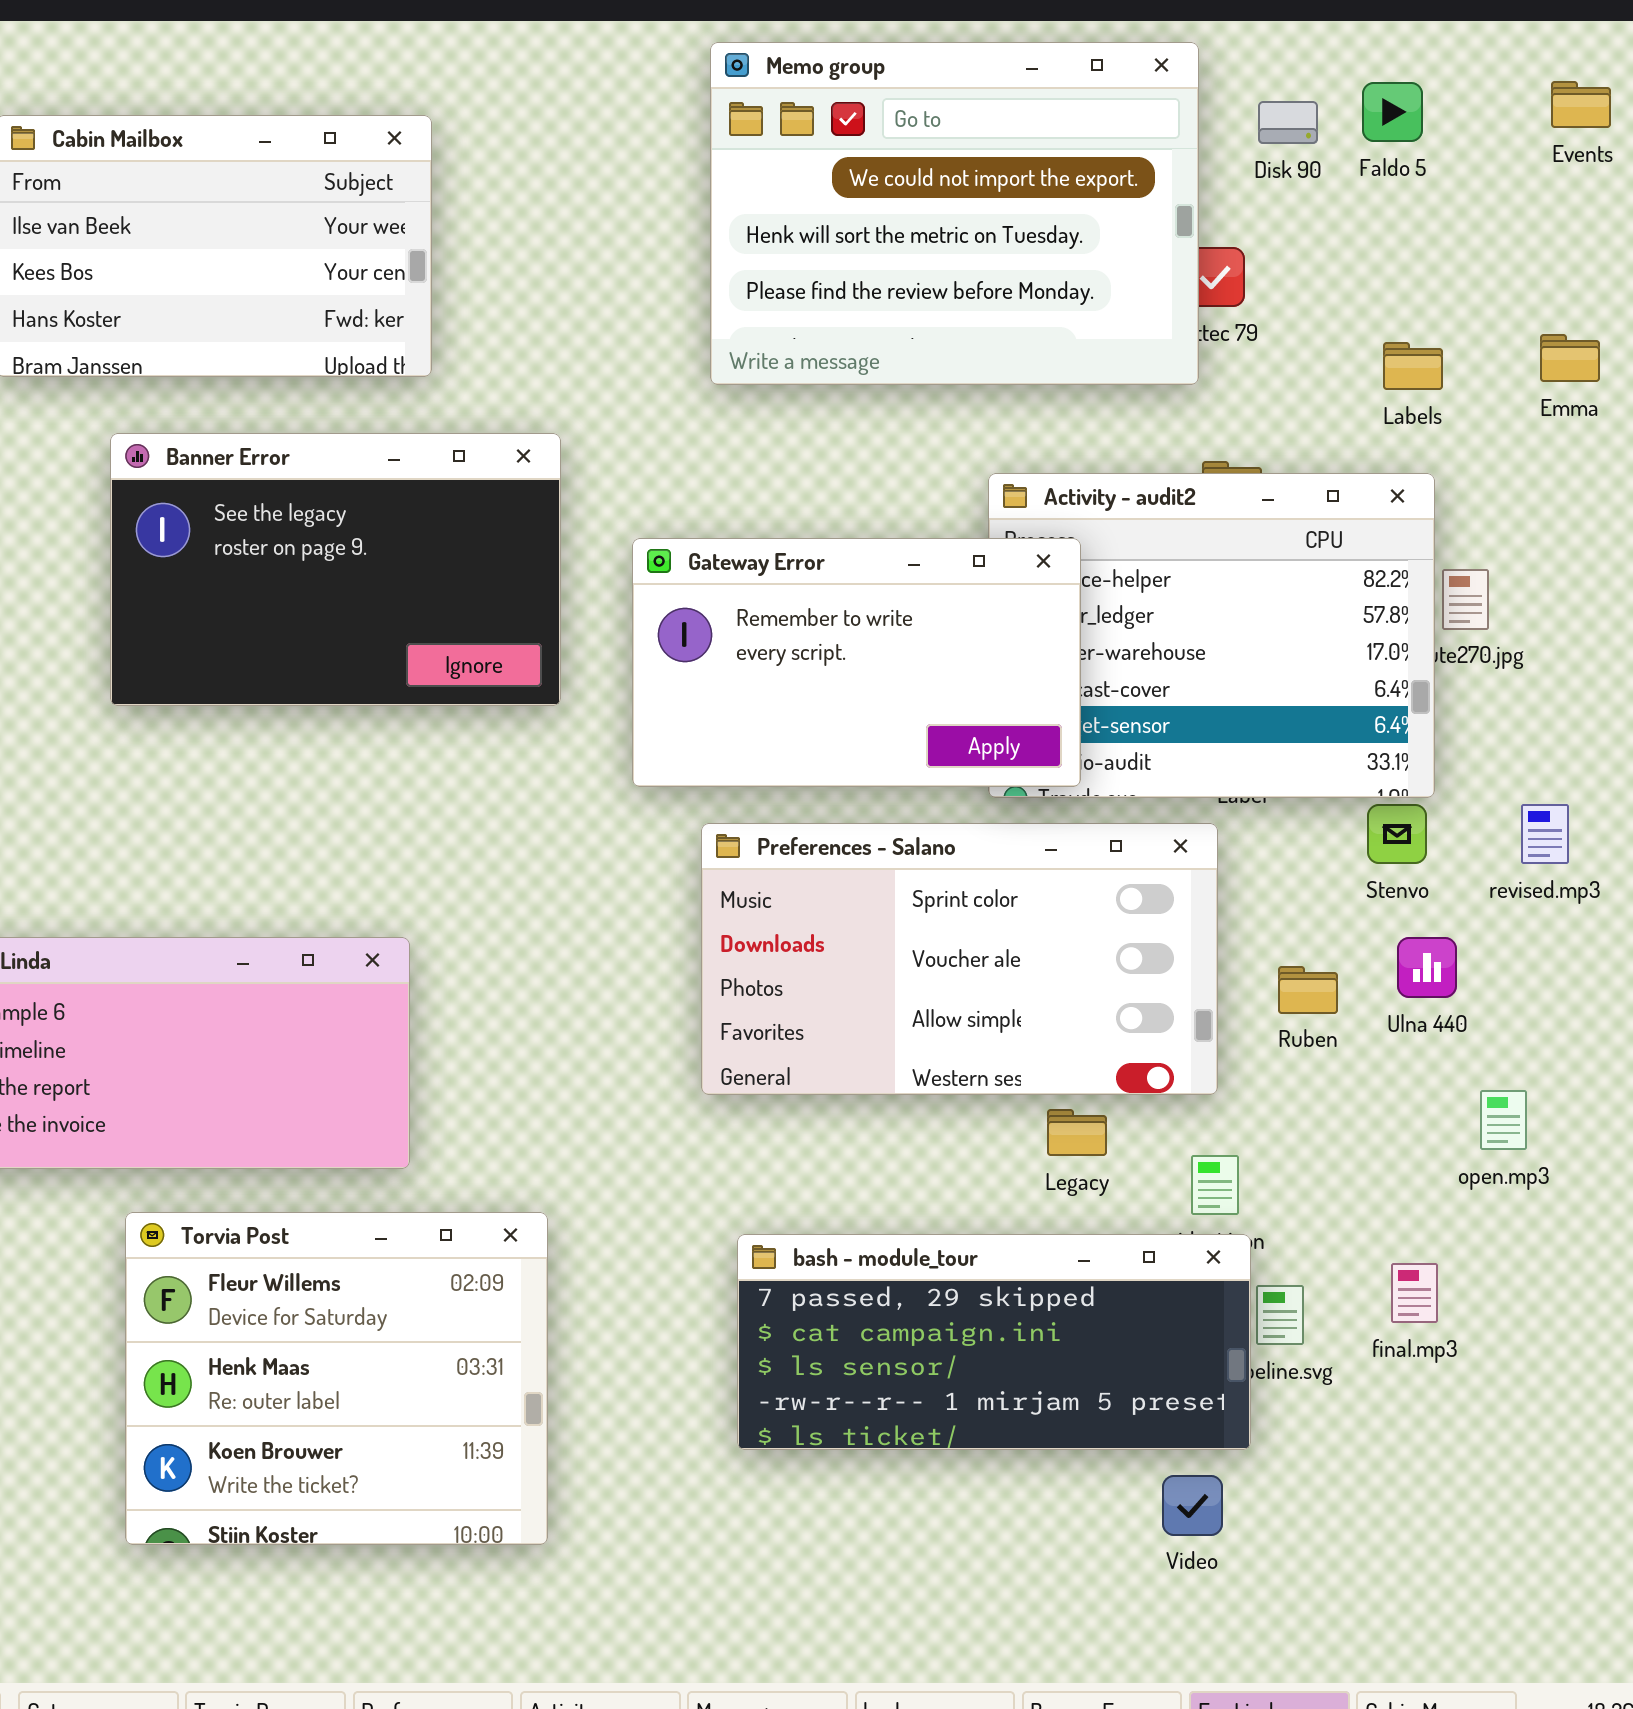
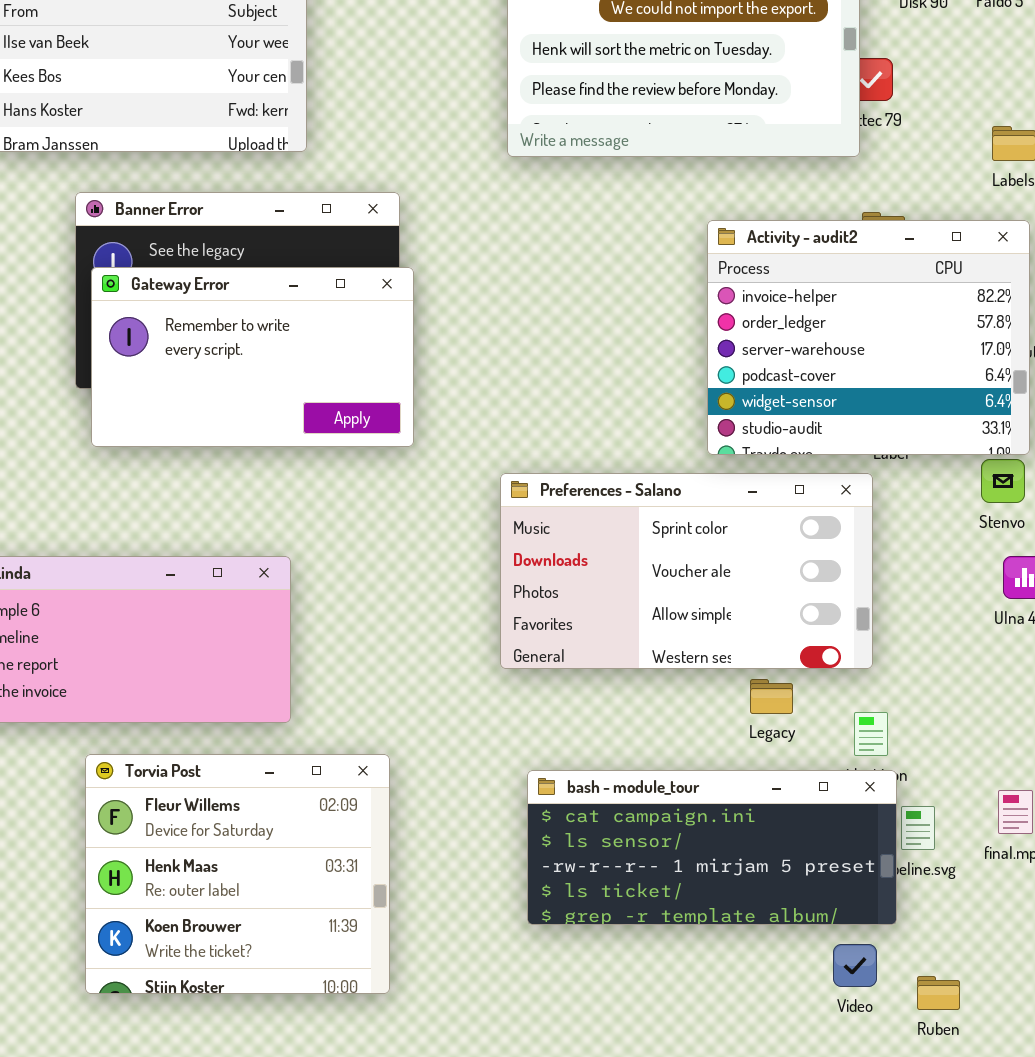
Gateway Error: [632,538,1081,787] -> [91,267,414,447], moved
Ruben: [1278,966,1338,1014] -> [917,976,960,1010], moved
bash - module_tour: [737,1234,1251,1450] -> [527,770,897,925], scrolled down 1 row

